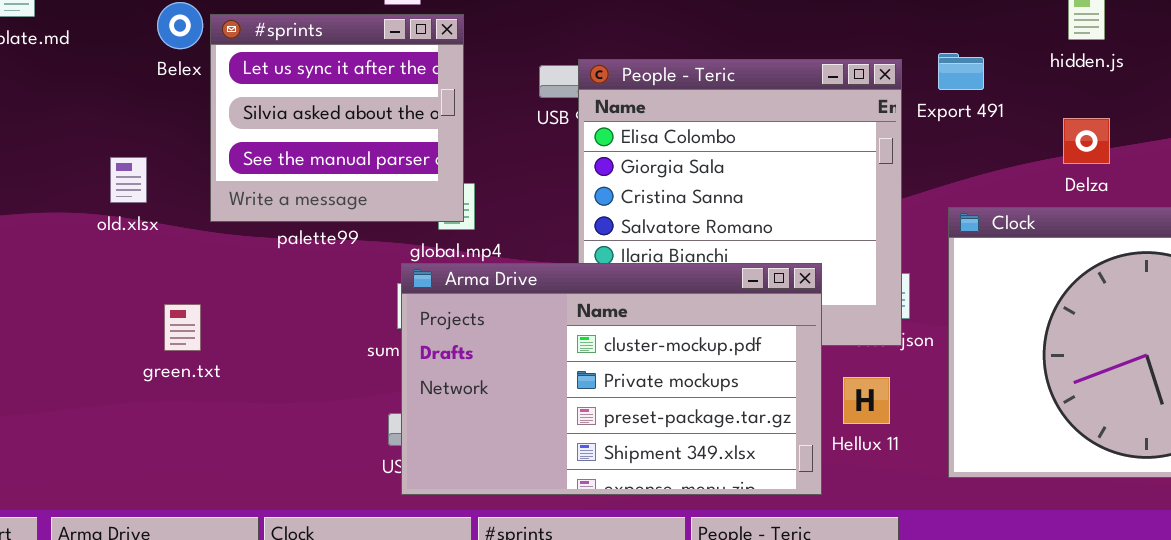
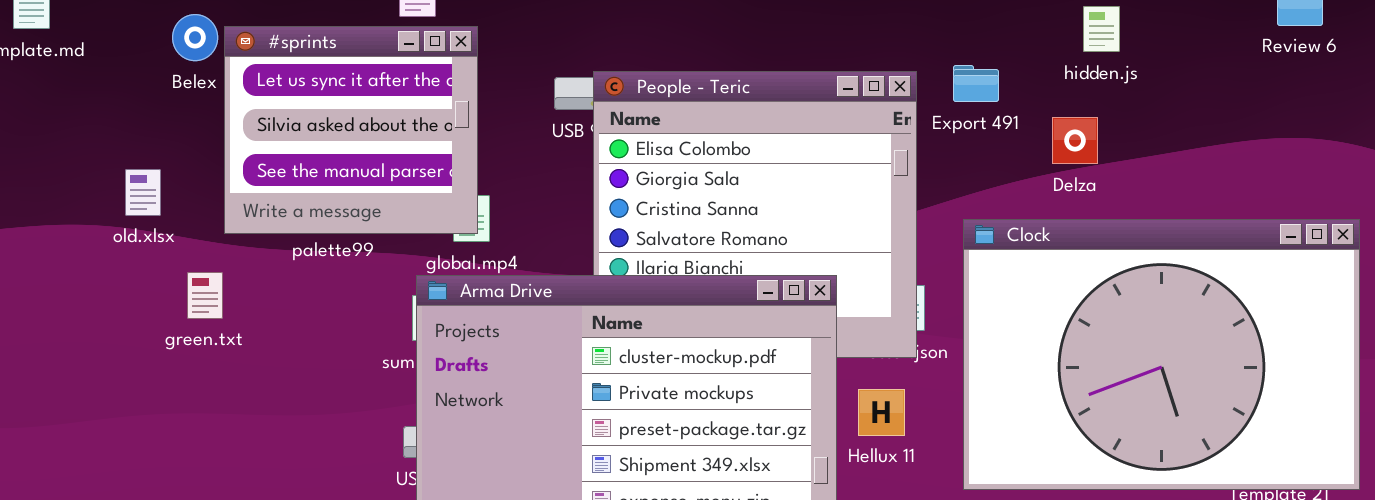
Delza: [1063,118,1110,164] -> [1052,117,1098,164], moved
green.txt: [164,304,201,351] -> [187,272,223,319], moved

